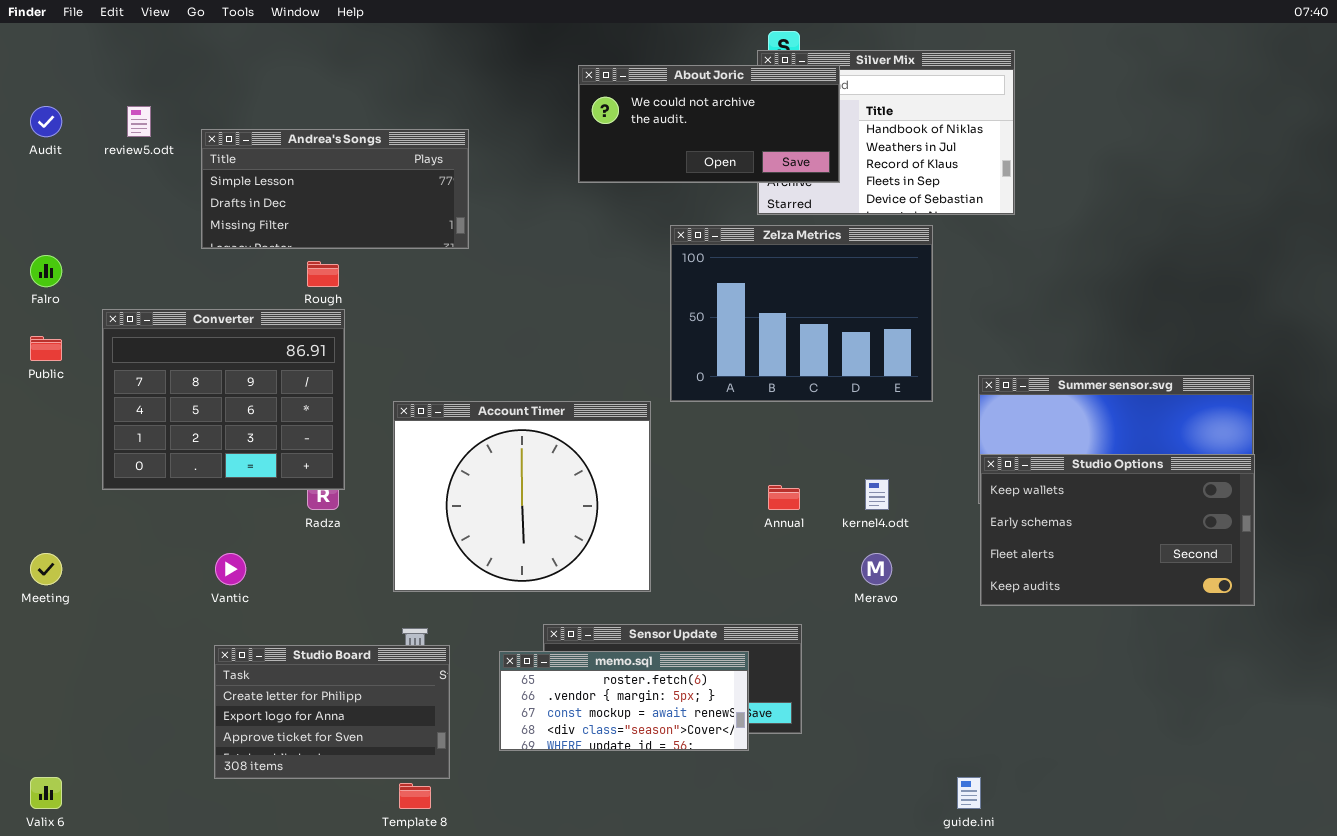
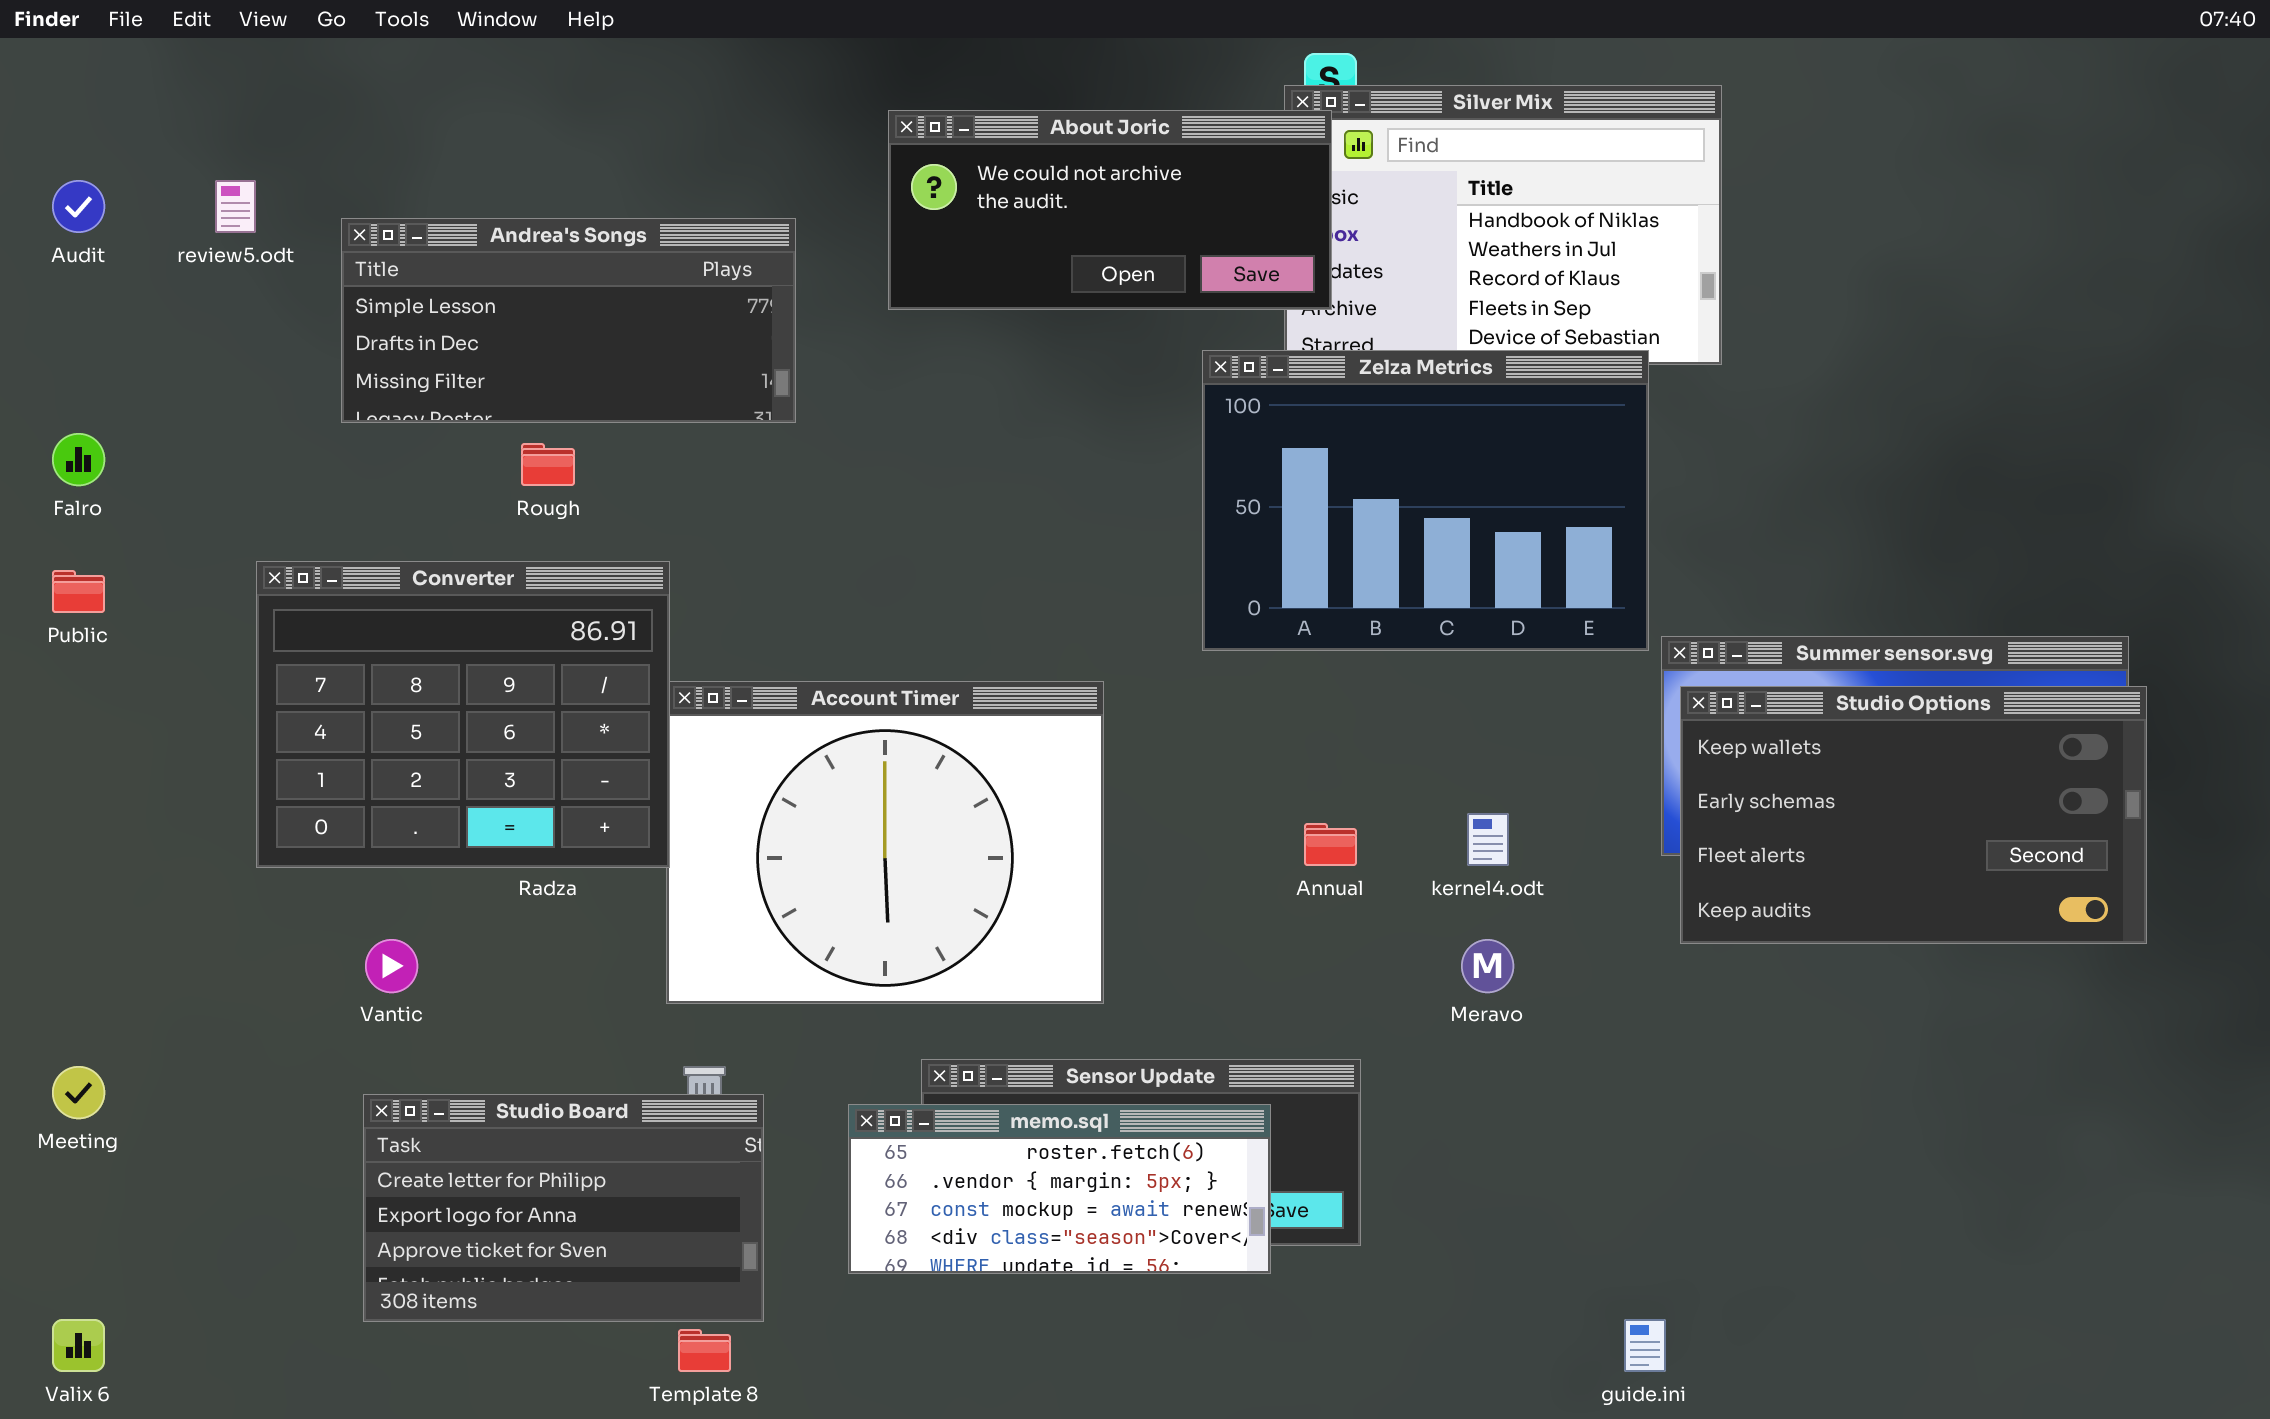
About Joric: [578,65,840,183] -> [888,110,1332,310], moved
Zelza Metrics: [670,225,933,402] -> [1202,350,1649,651], moved
Converter: [102,309,345,490] -> [256,561,670,868], moved
Studio Options: [980,454,1255,606] -> [1680,686,2147,944], moved
Meeting: [30,553,62,585] -> [52,1066,105,1119], moved

